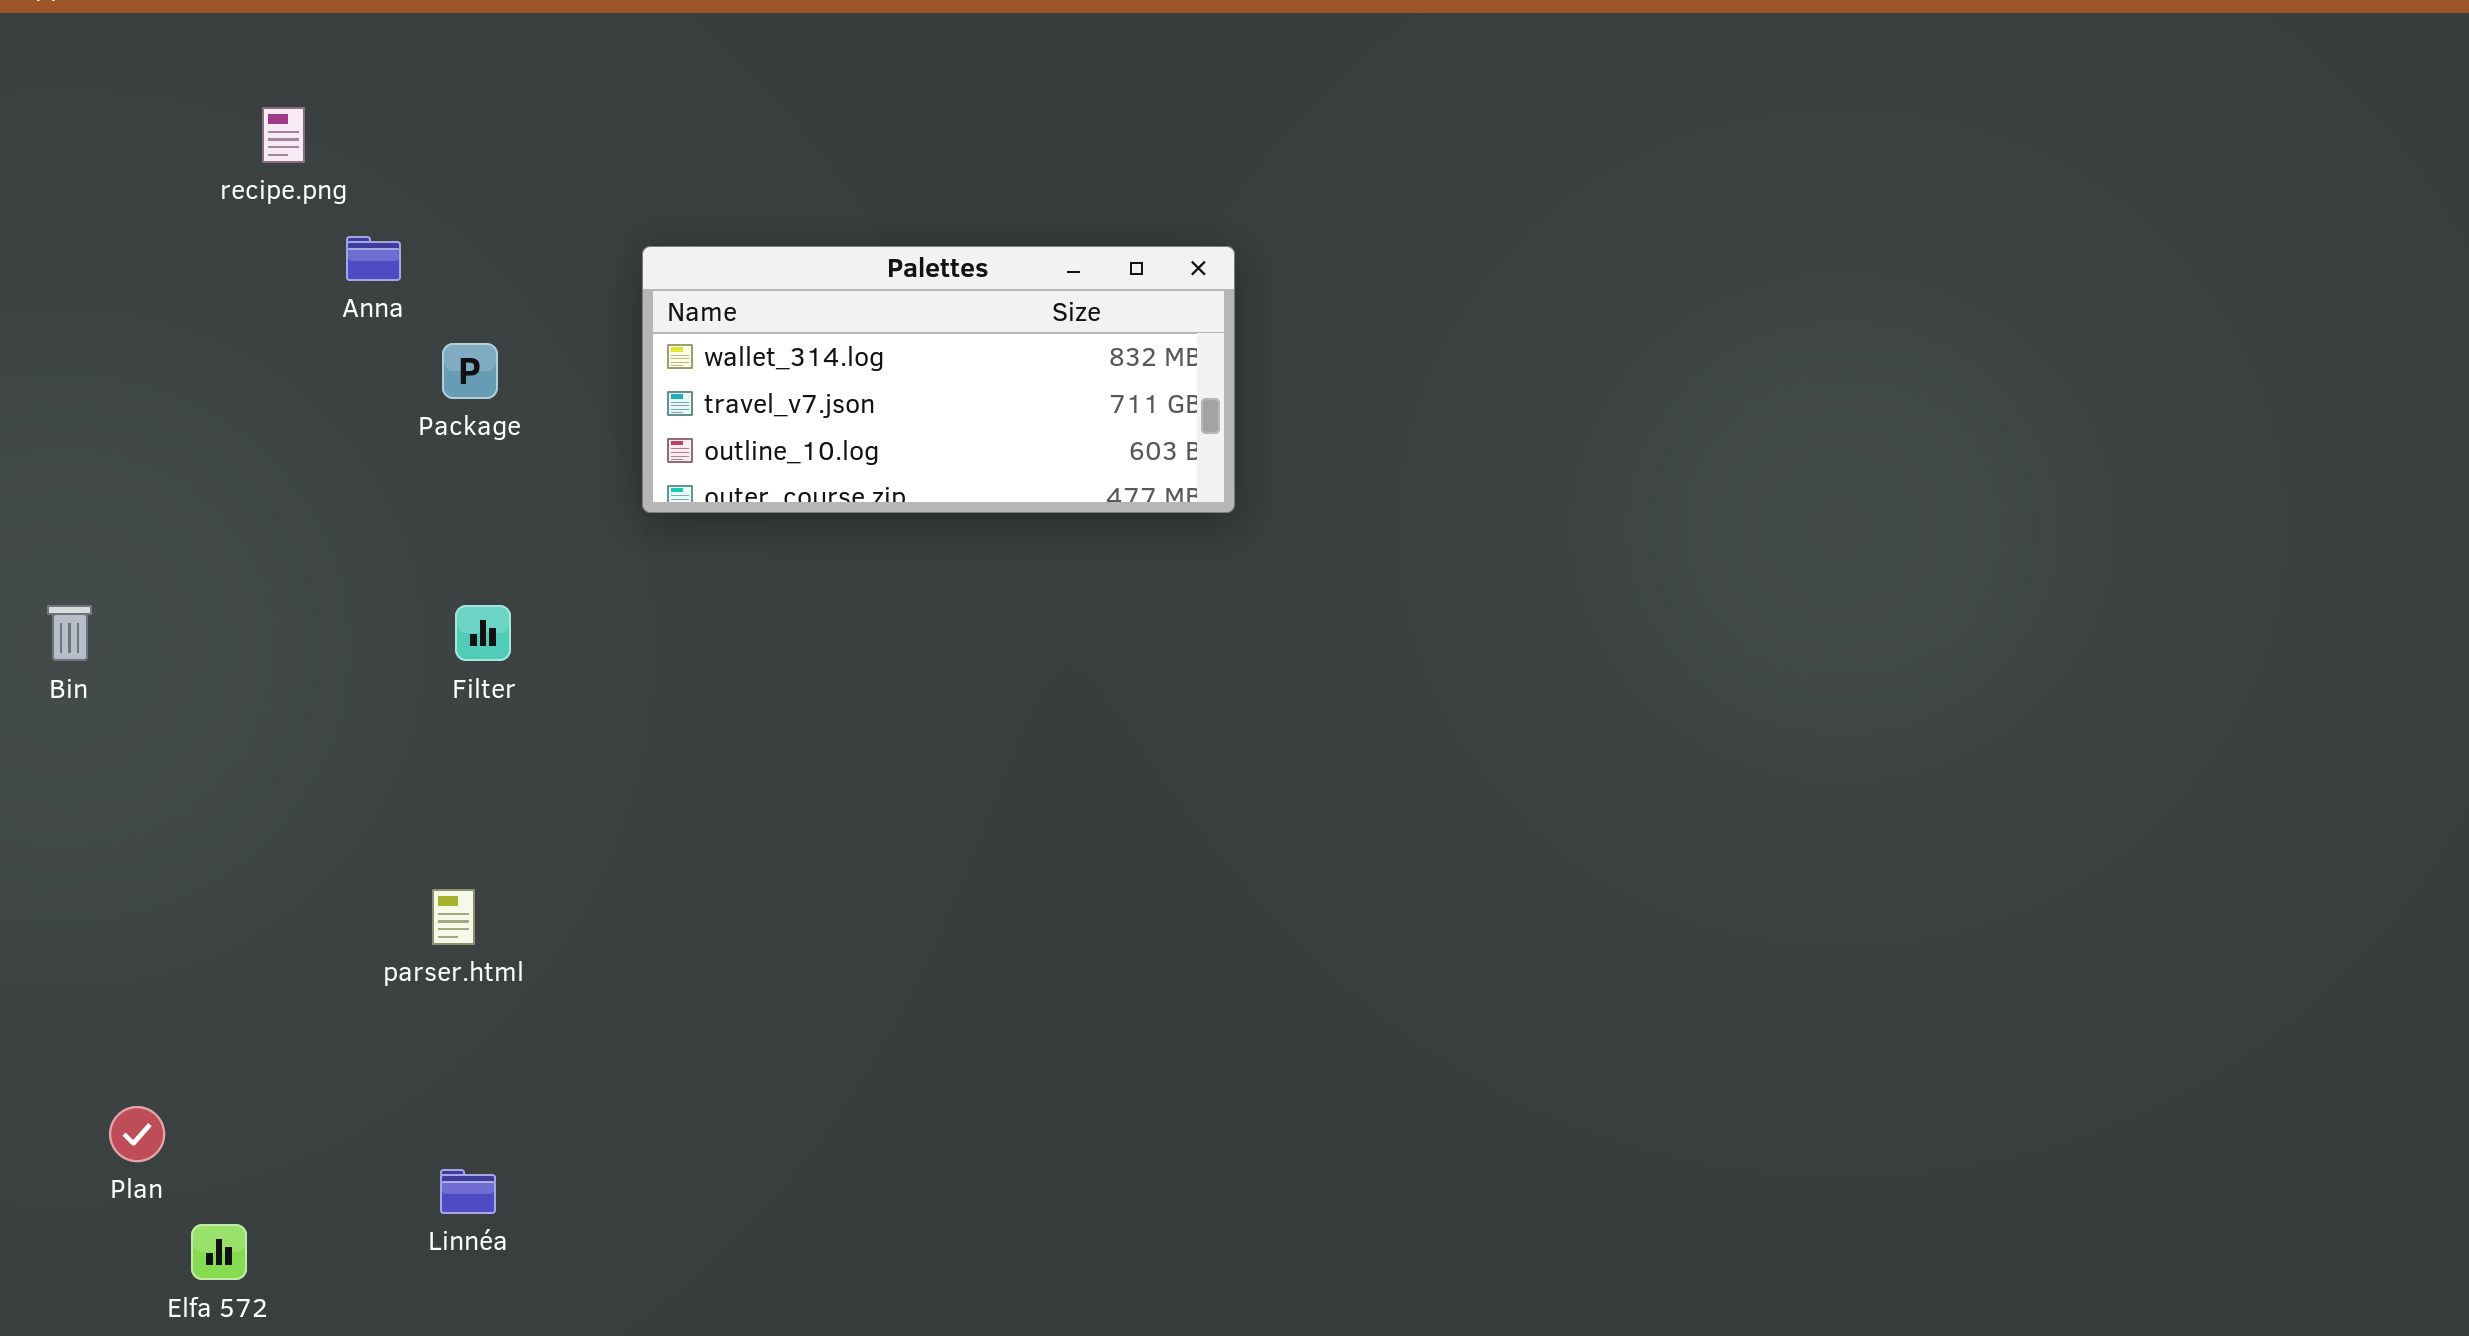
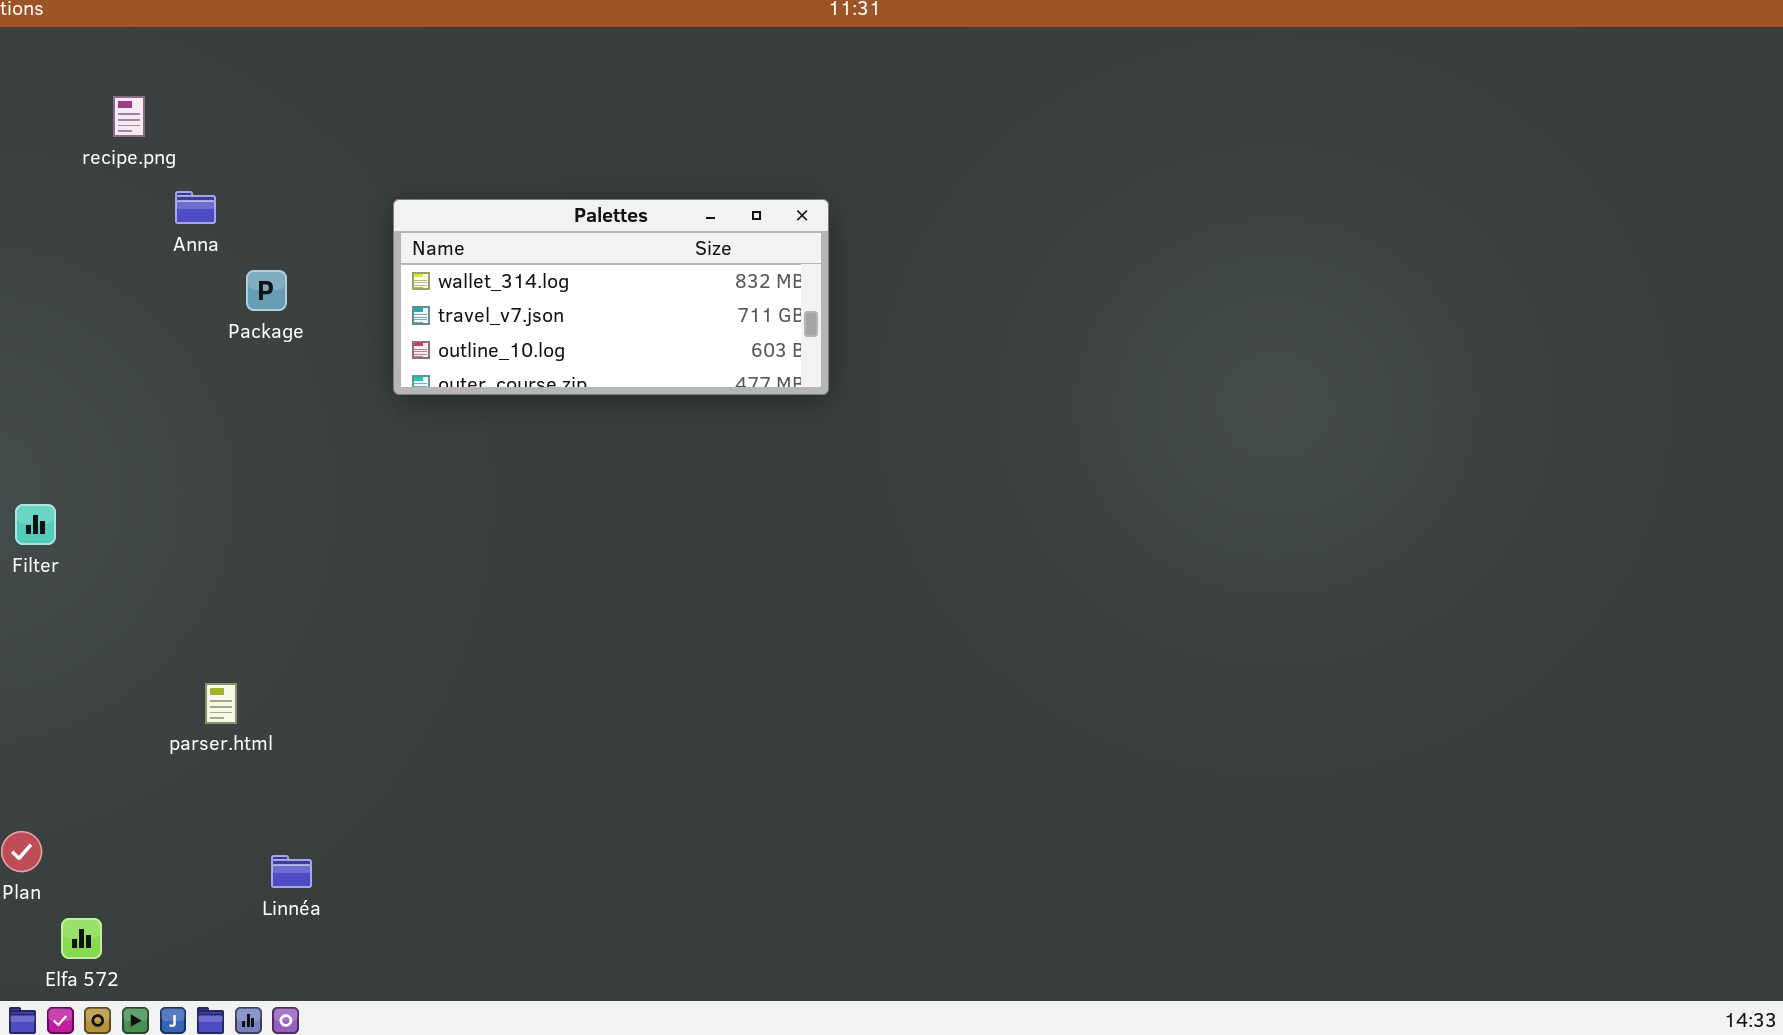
Filter: [455,605,511,661] -> [15,504,56,545], moved
parser.html: [432,889,475,945] -> [205,683,237,724], moved
Linnéa: [440,1169,496,1214] -> [271,855,312,888], moved

